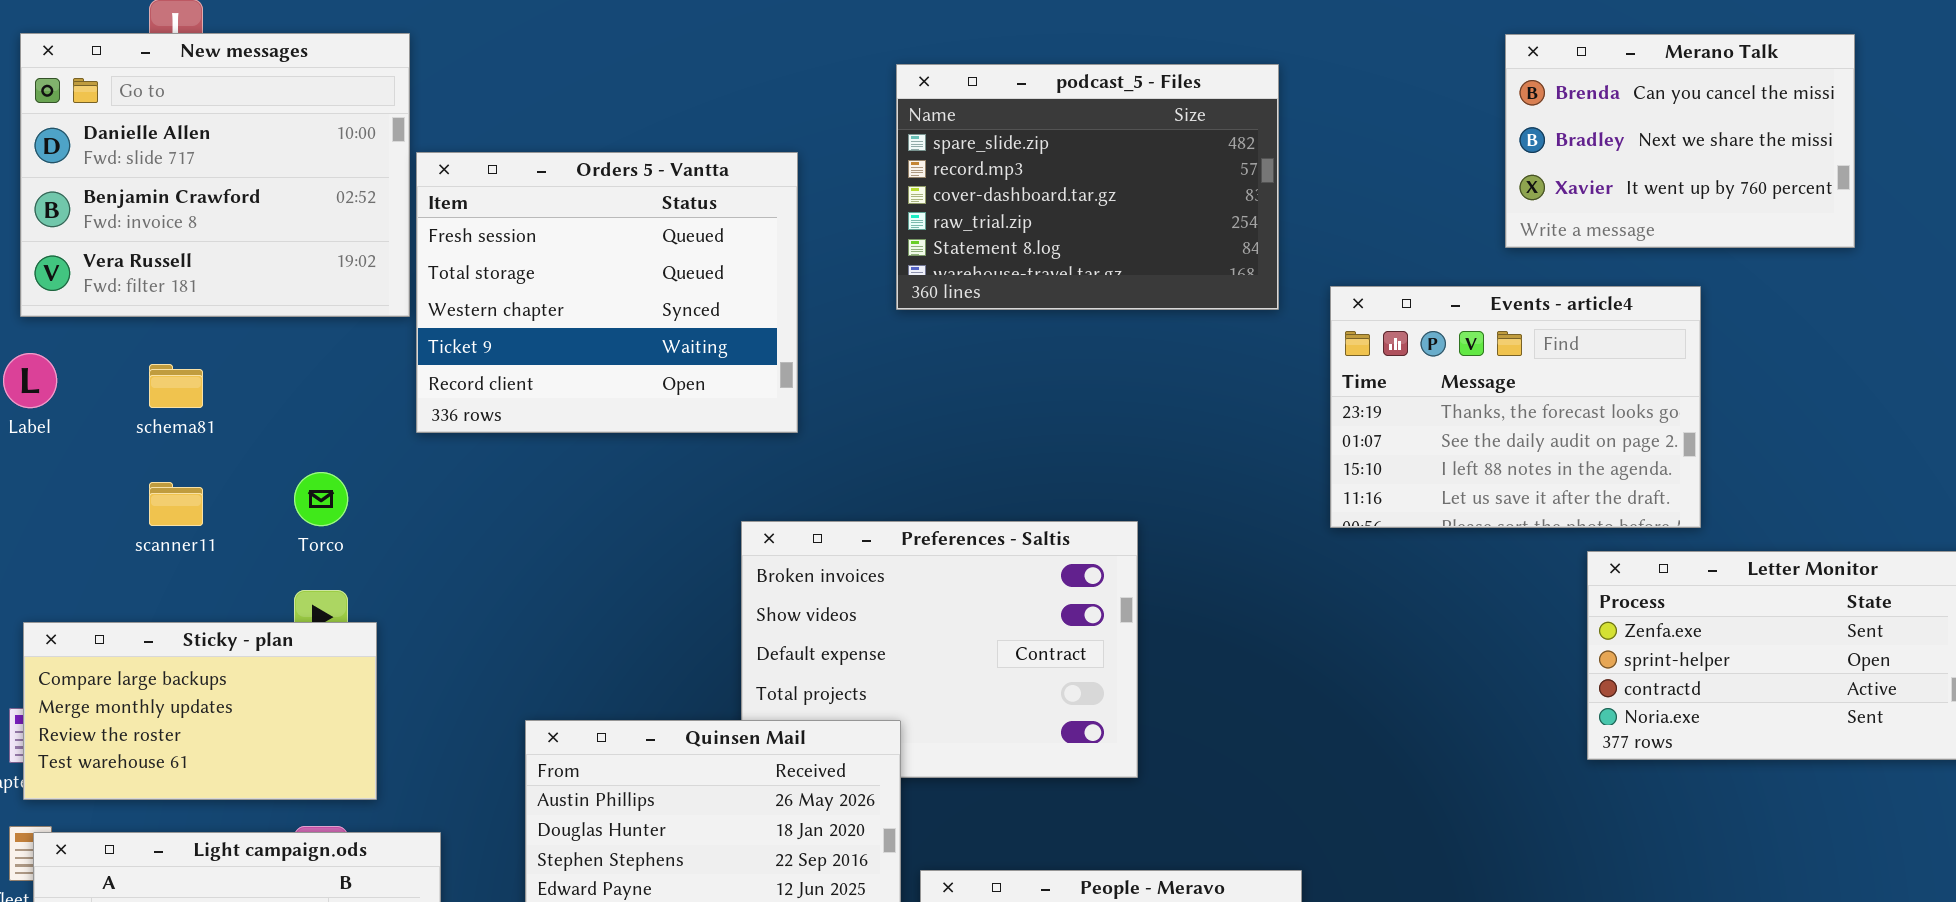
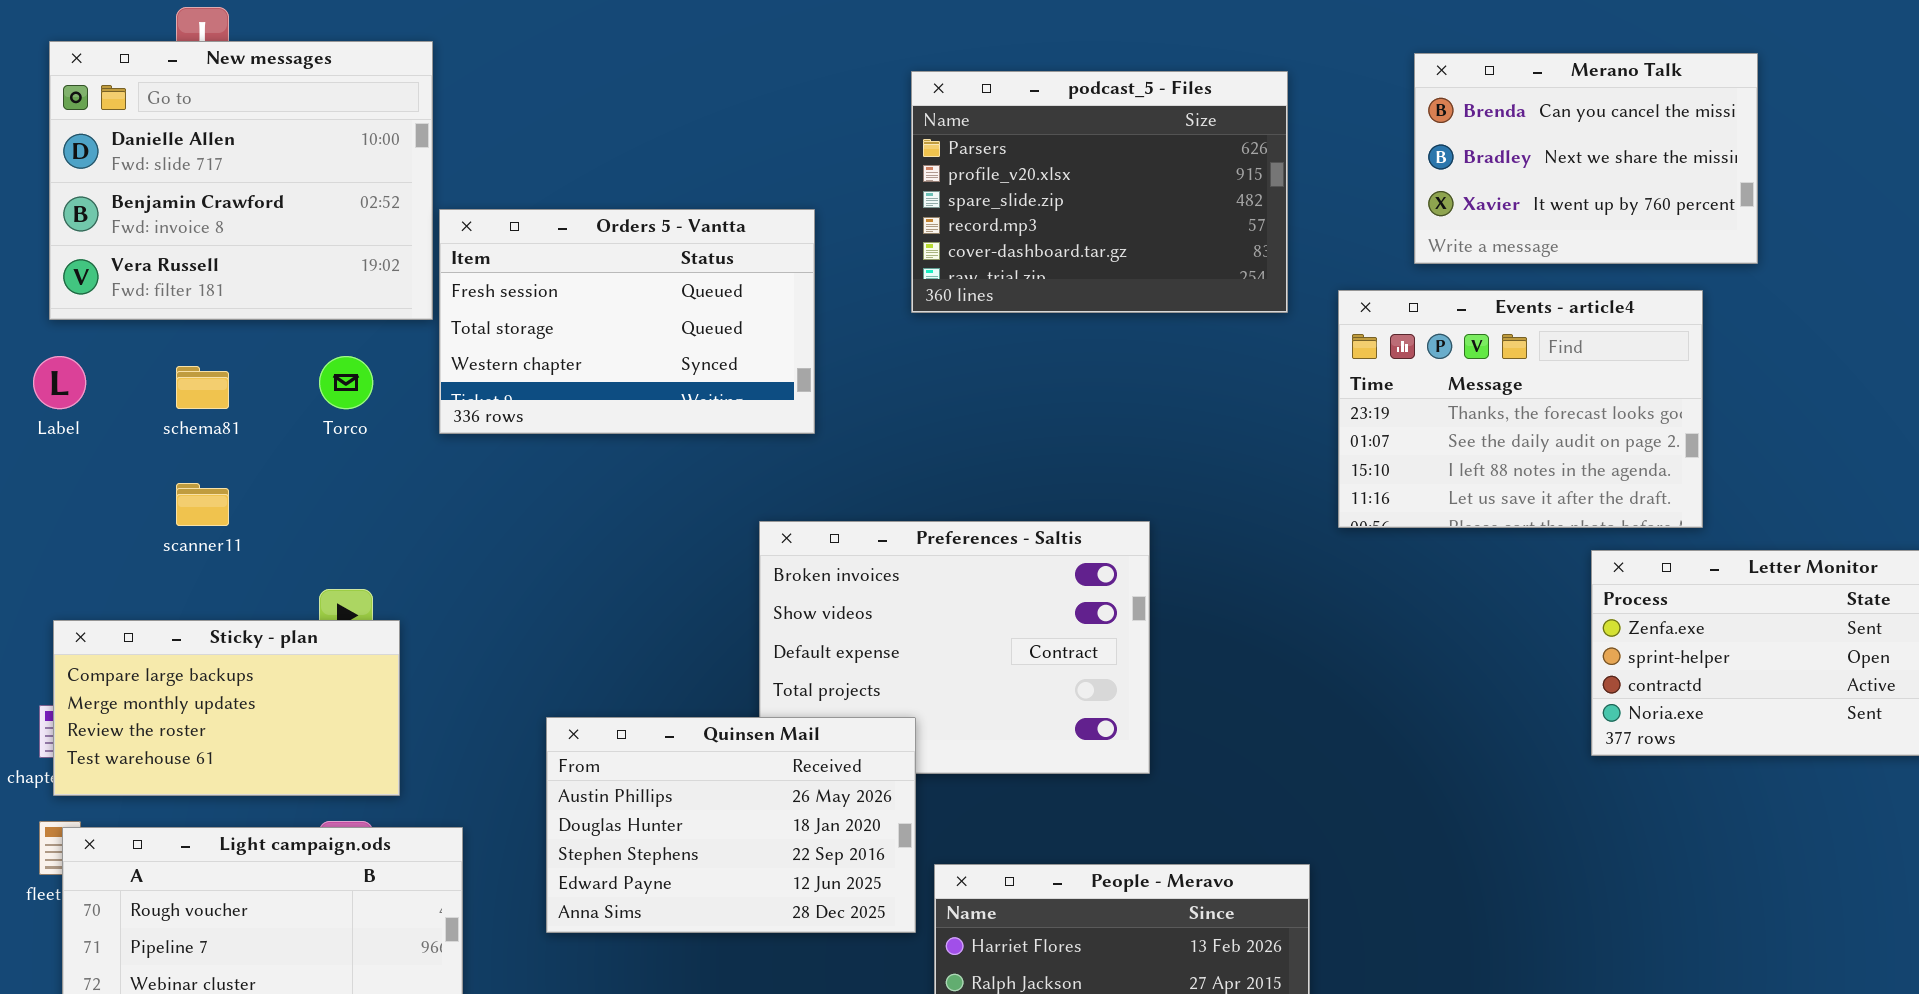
Merano Talk: [1505,34,1855,248] -> [1414,53,1758,264], moved
podcast_5 - Files: [896,64,1279,310] -> [911,71,1288,313], scrolled up 2 rows
Orders 5 - Vantta: [416,152,798,433] -> [439,209,815,434], resized
Torco: [294,472,348,526] -> [319,356,373,409], moved

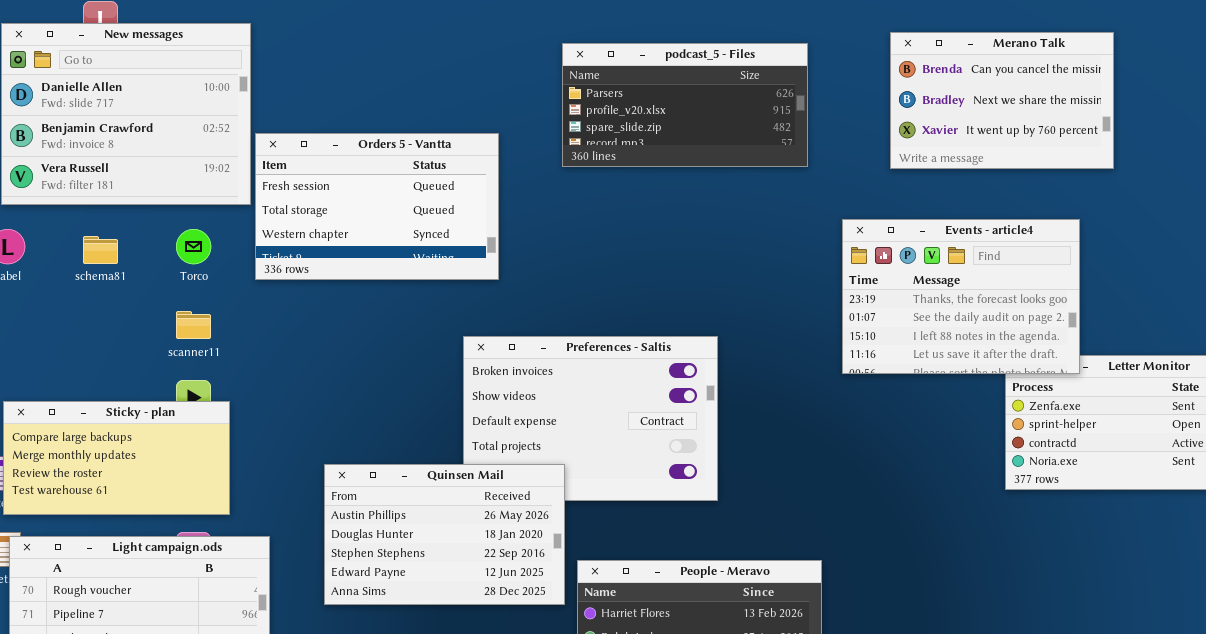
podcast_5 - Files: [911,71,1288,313] -> [562,43,808,167], resized
Events - article4: [1338,290,1703,528] -> [842,219,1080,374], moved
scanner11: [176,483,229,526] -> [176,311,211,339], moved

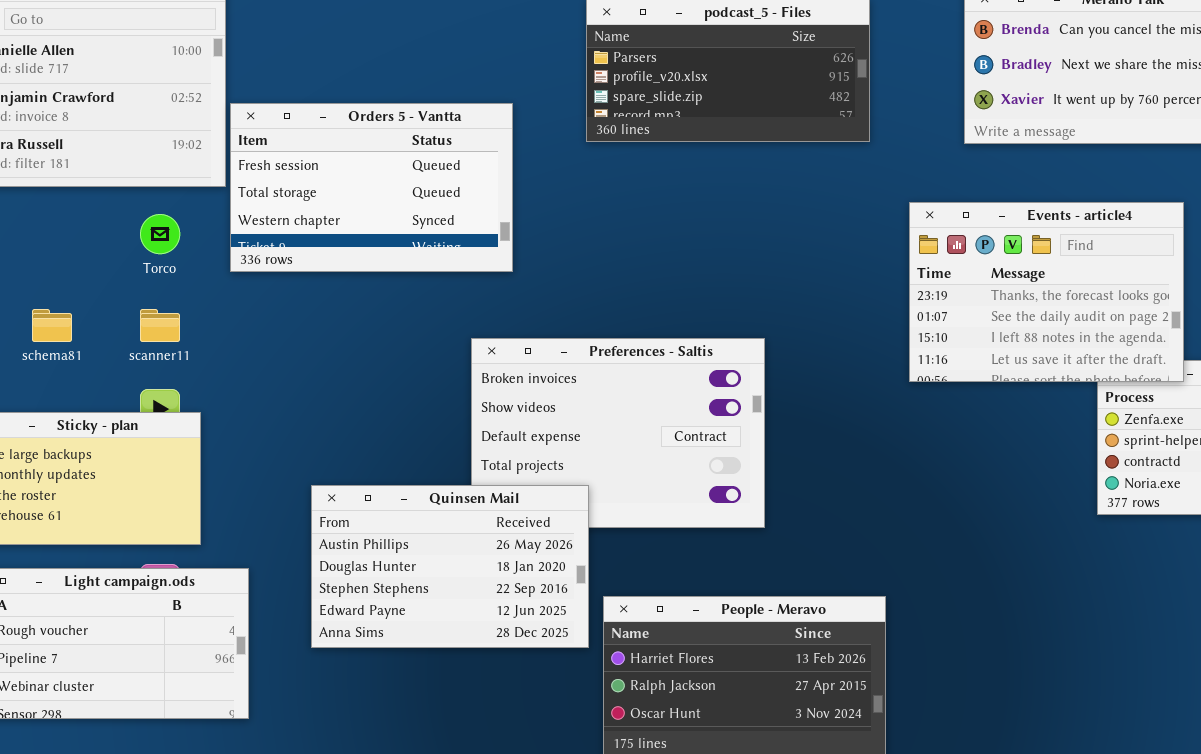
schema81: [83,236,118,264] -> [32,309,72,342], moved

